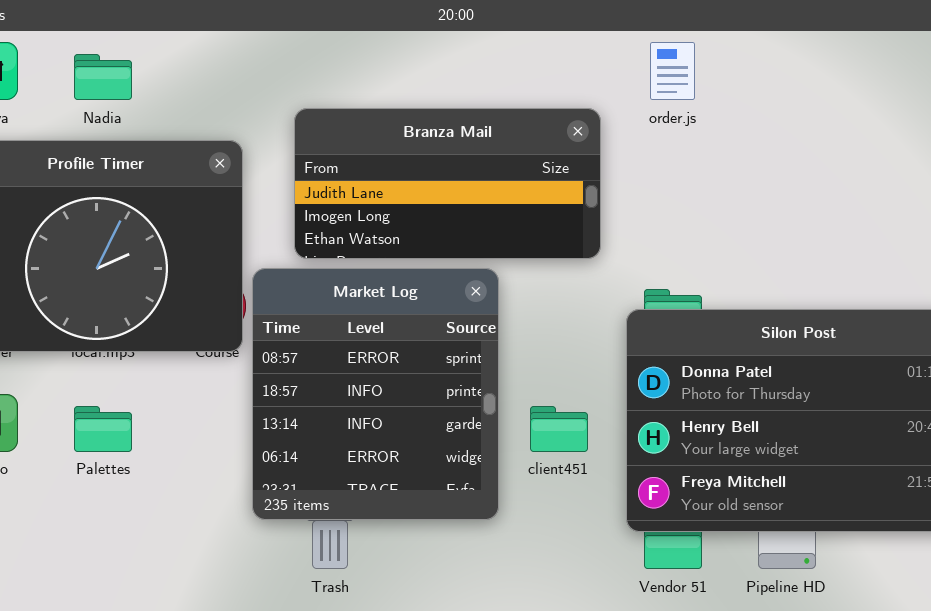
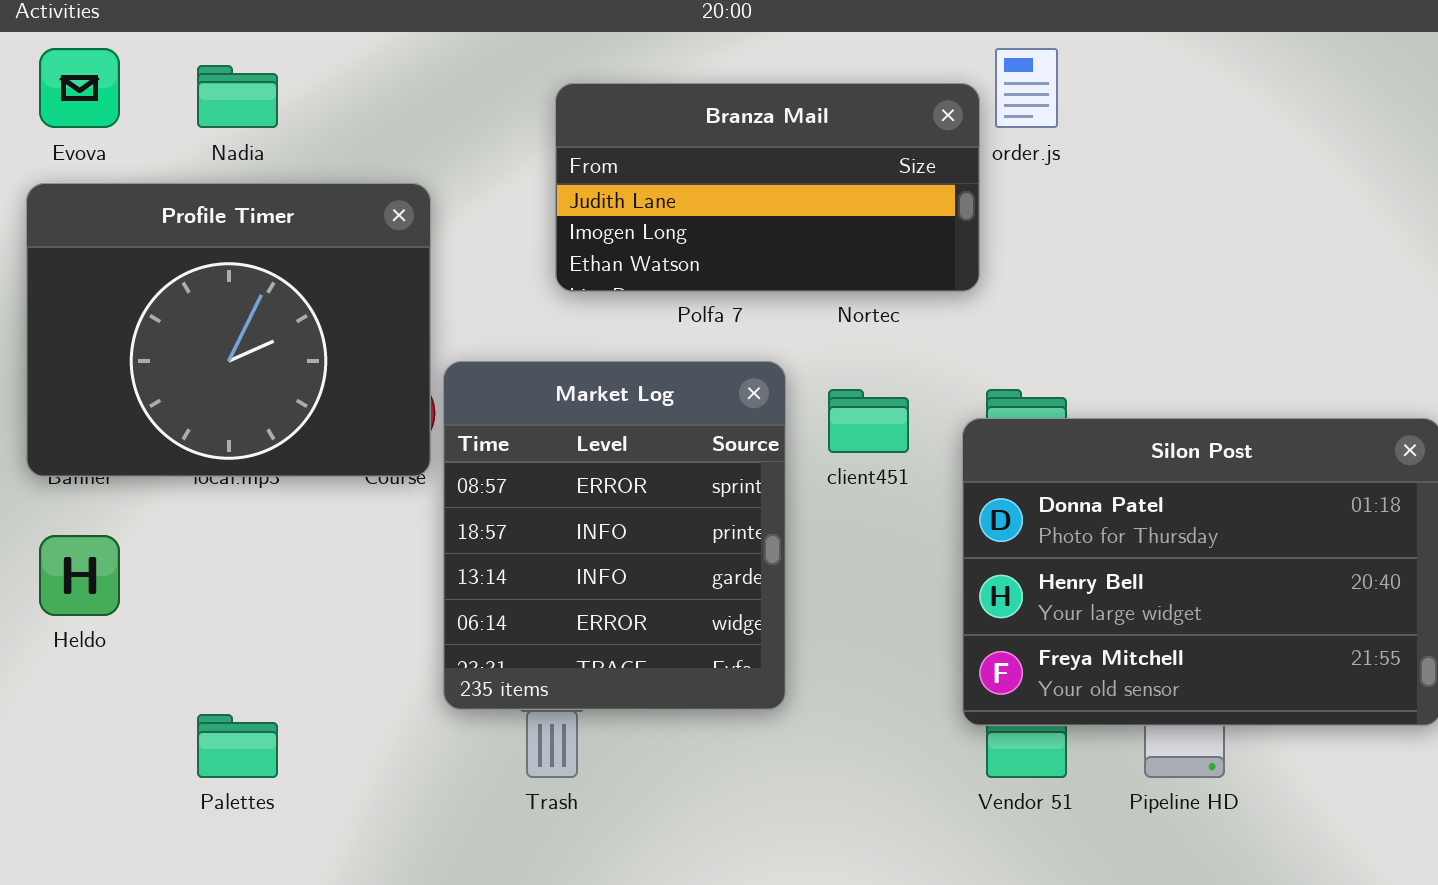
Branza Mail: [294,108,601,259] -> [555,83,980,292], moved
Palettes: [74,406,132,452] -> [197,714,278,778], moved
client451: [530,406,588,452] -> [828,389,909,453], moved

